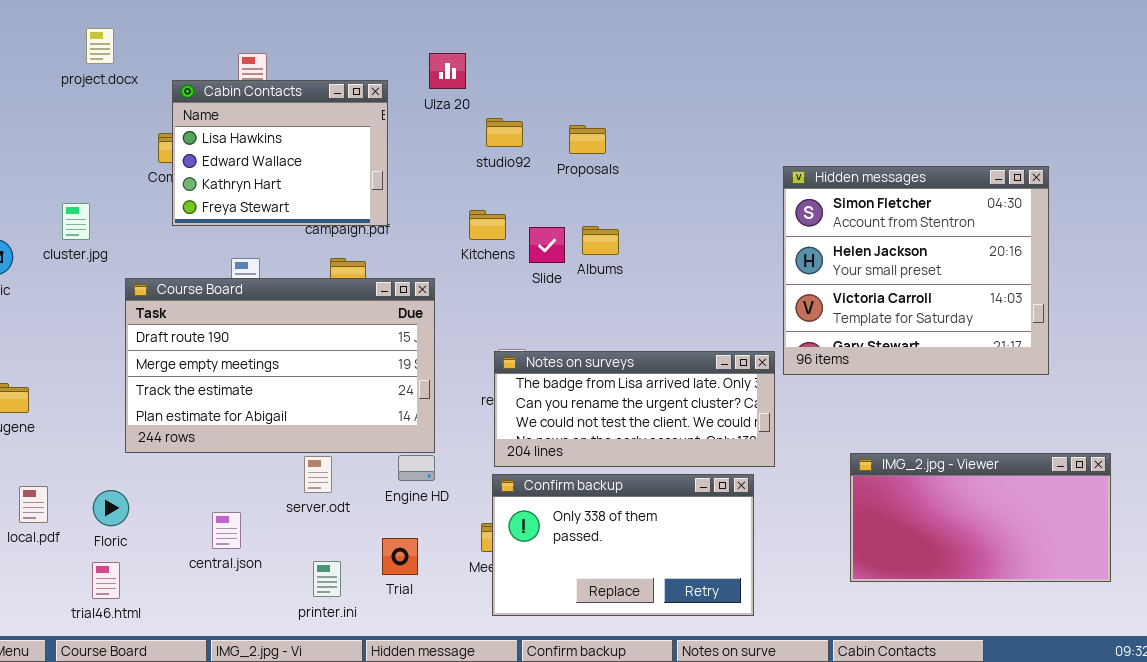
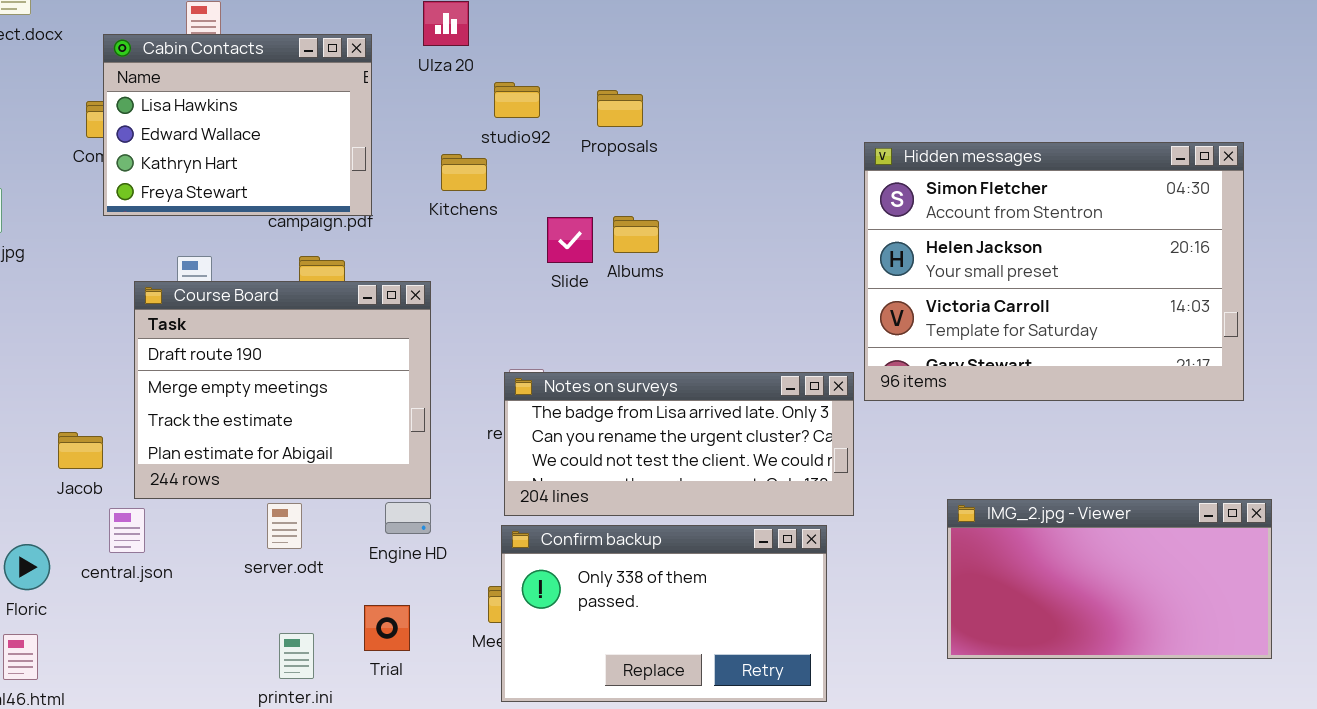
Hidden messages: [783,166,1049,375] -> [864,142,1244,401], resized
Kitchens: [469,210,506,240] -> [441,154,487,191], moved
Course Board: [125,278,435,453] -> [134,281,431,499], resized
central.json: [212,512,241,549] -> [109,508,145,553], moved

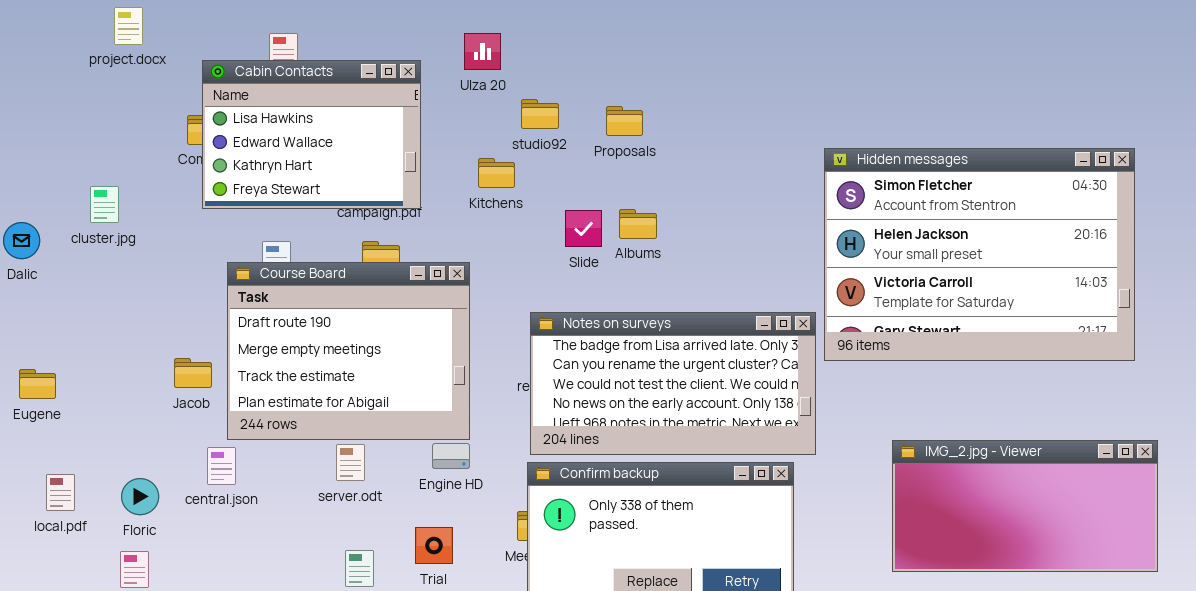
Notes on surveys: [504,372,854,516] -> [530,312,816,455], resized
Jacob: [58,432,103,469] -> [174,358,212,388], moved

